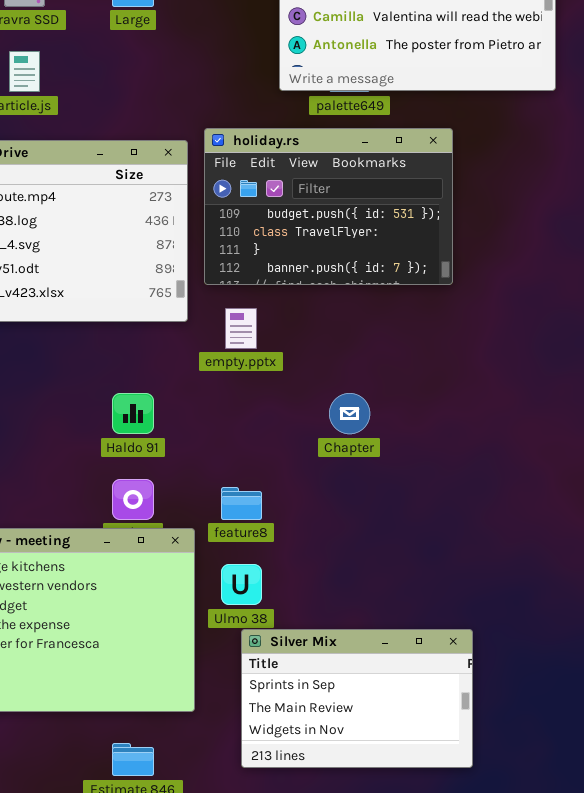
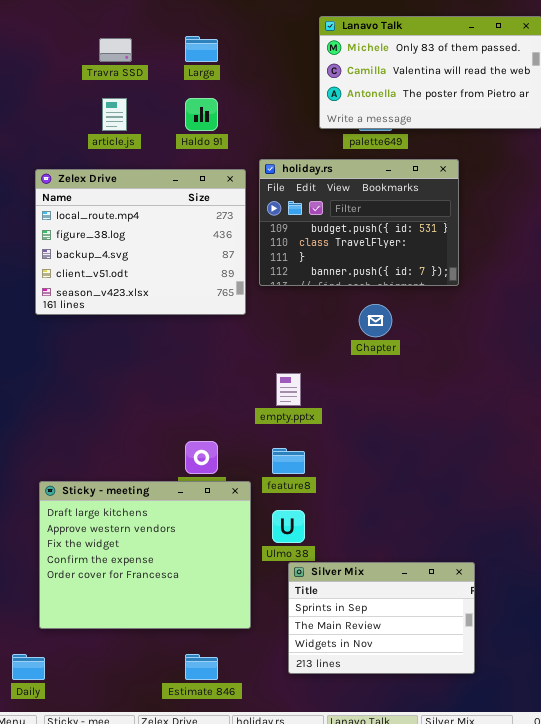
empty.pptx: [225,308,257,349] -> [276,373,301,406], moved
Haldo 91: [112,393,154,434] -> [185,98,218,131], moved
Chapter: [329,393,370,434] -> [359,304,392,337], moved

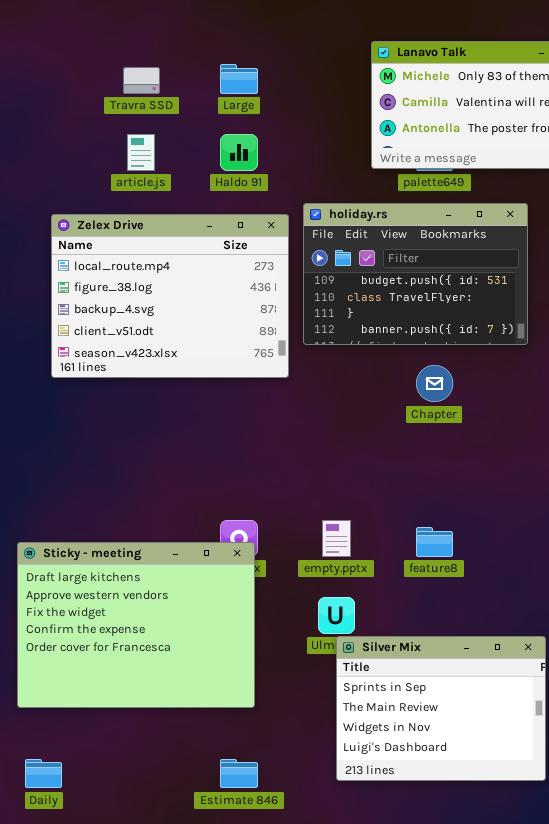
empty.pptx: [276,373,301,406] -> [322,520,351,557], moved
feature8: [272,448,305,474] -> [416,527,453,557], moved
Sticky - meeting: [39,481,251,629] -> [17,542,255,708], moved
Silver Mix: [288,562,475,674] -> [336,636,546,781], resized

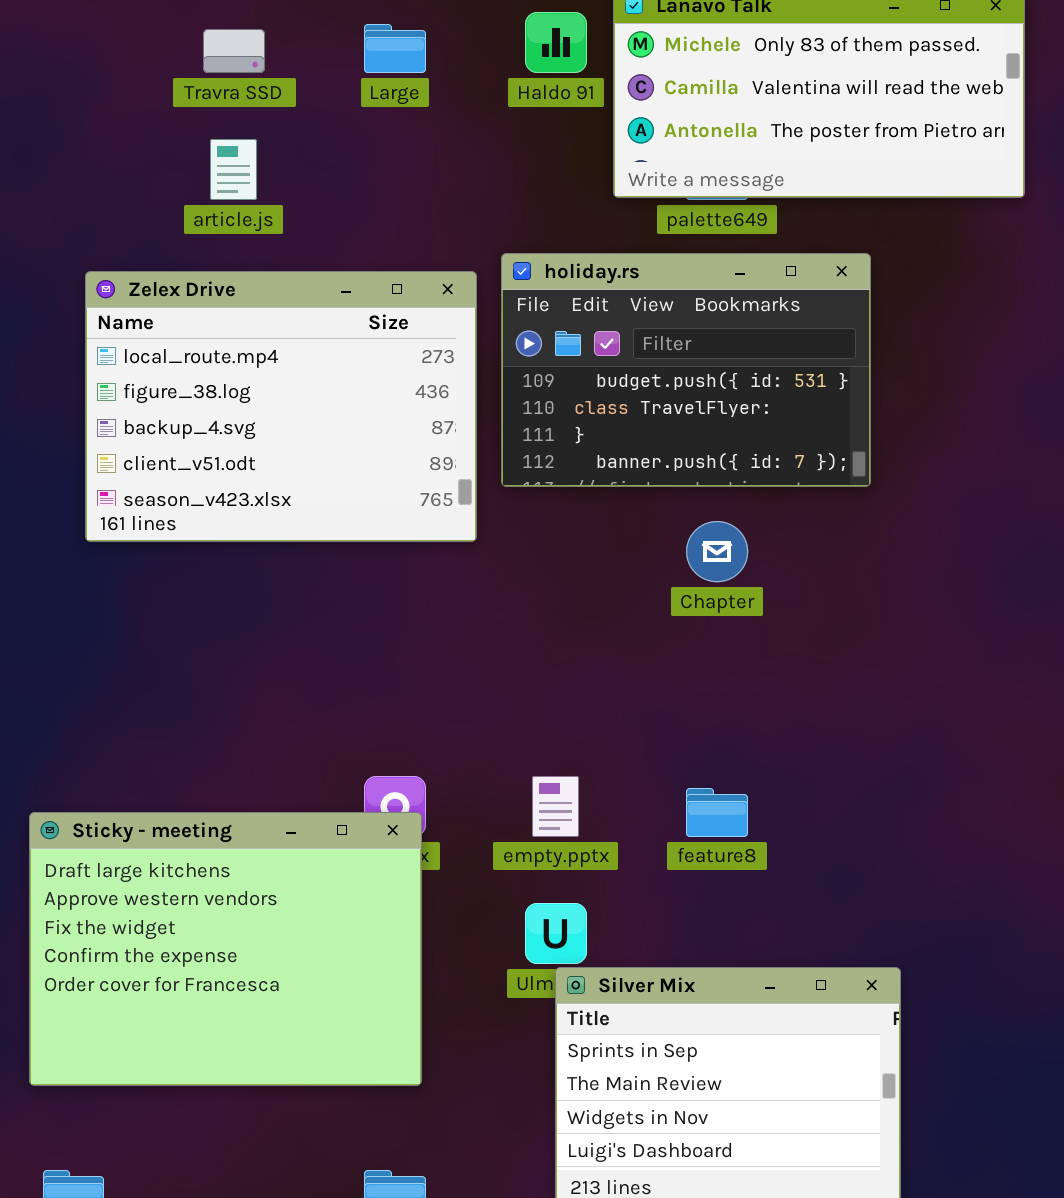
Haldo 91: [220,134,258,171] -> [525,12,587,73], moved

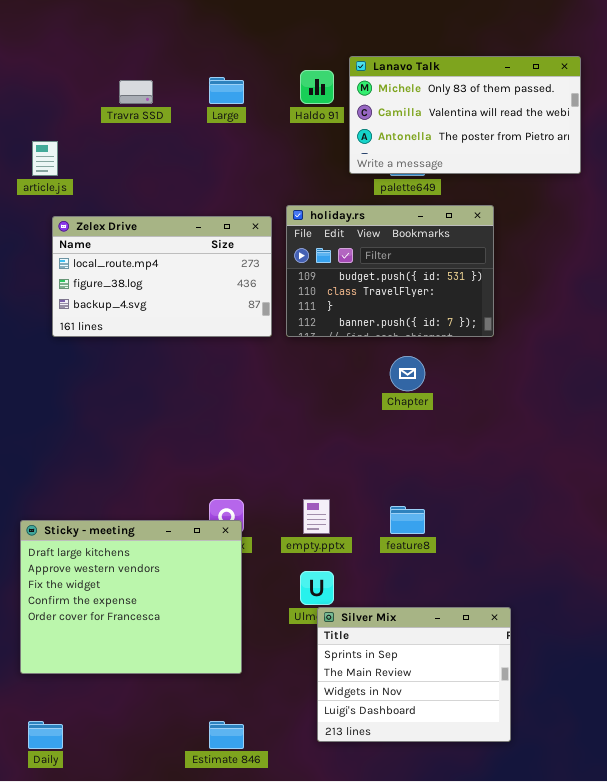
article.js: [210,139,257,200] -> [32,141,58,176], moved
Zelex Drive: [85,271,477,542] -> [52,216,272,337], resized

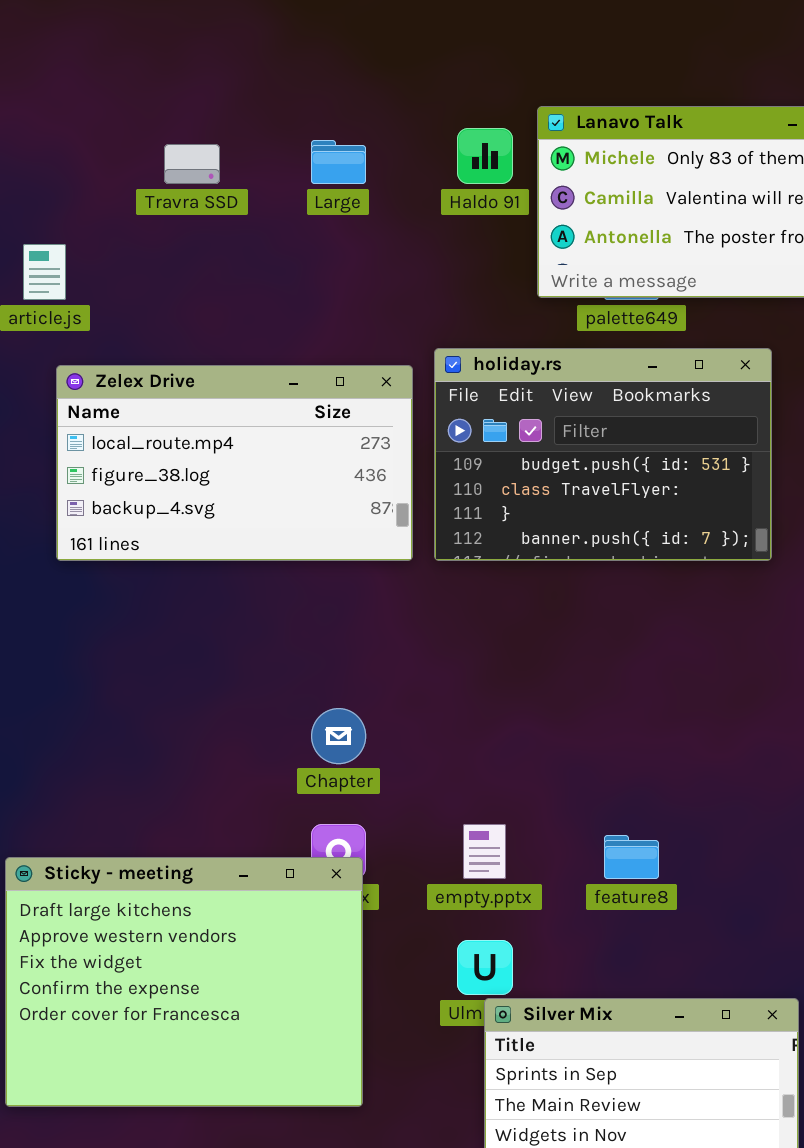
Chapter: [390,356,425,391] -> [311,708,366,764], moved

